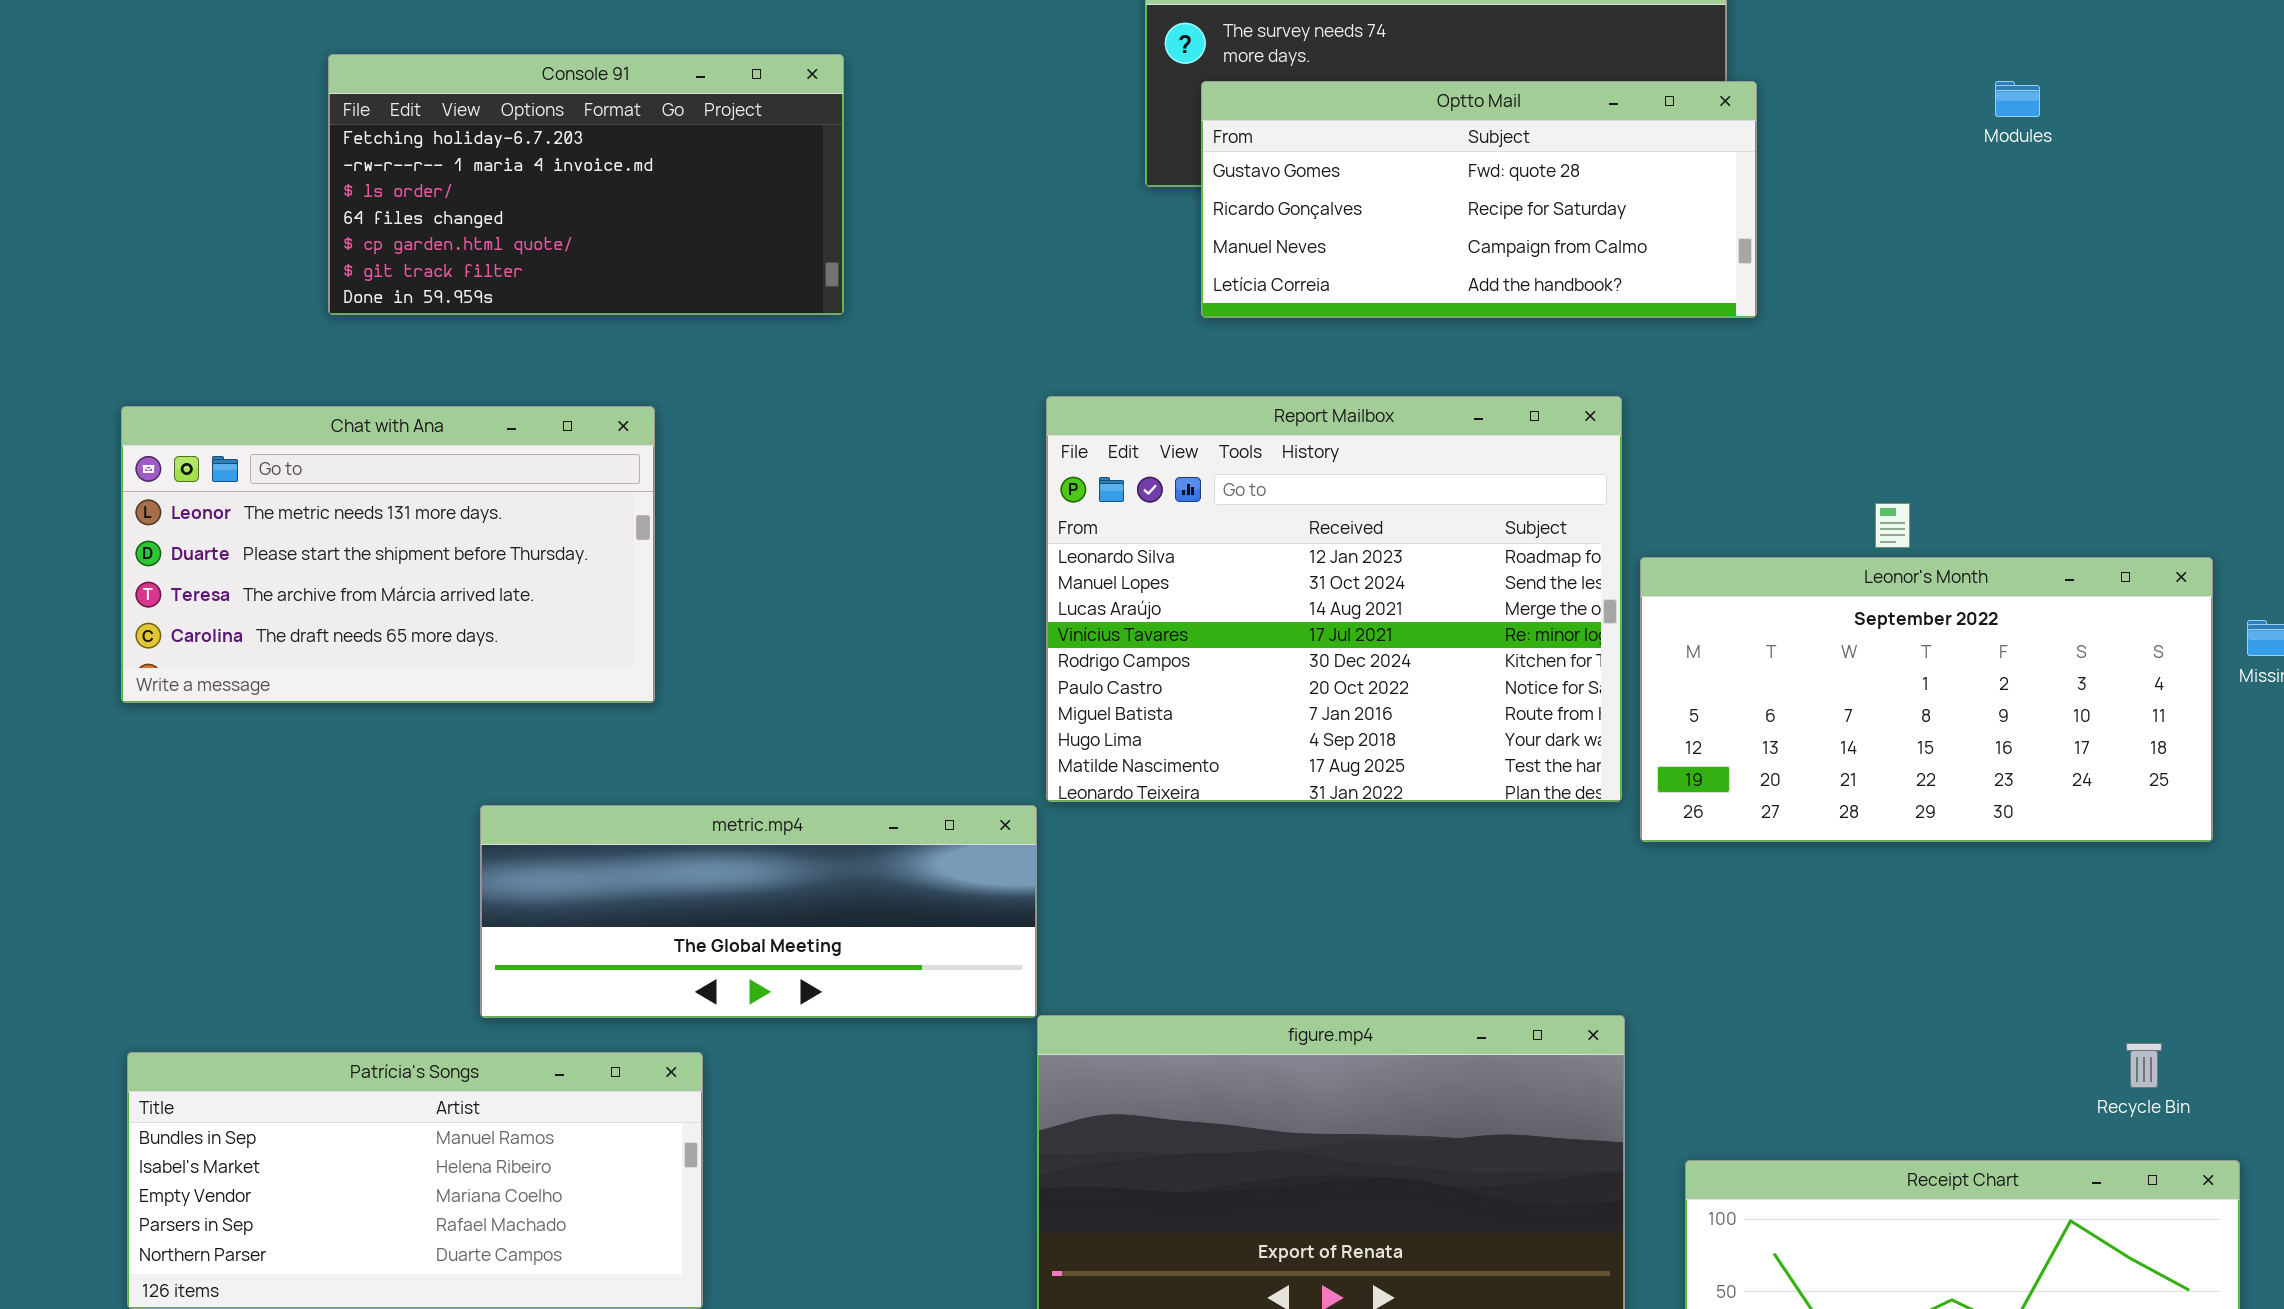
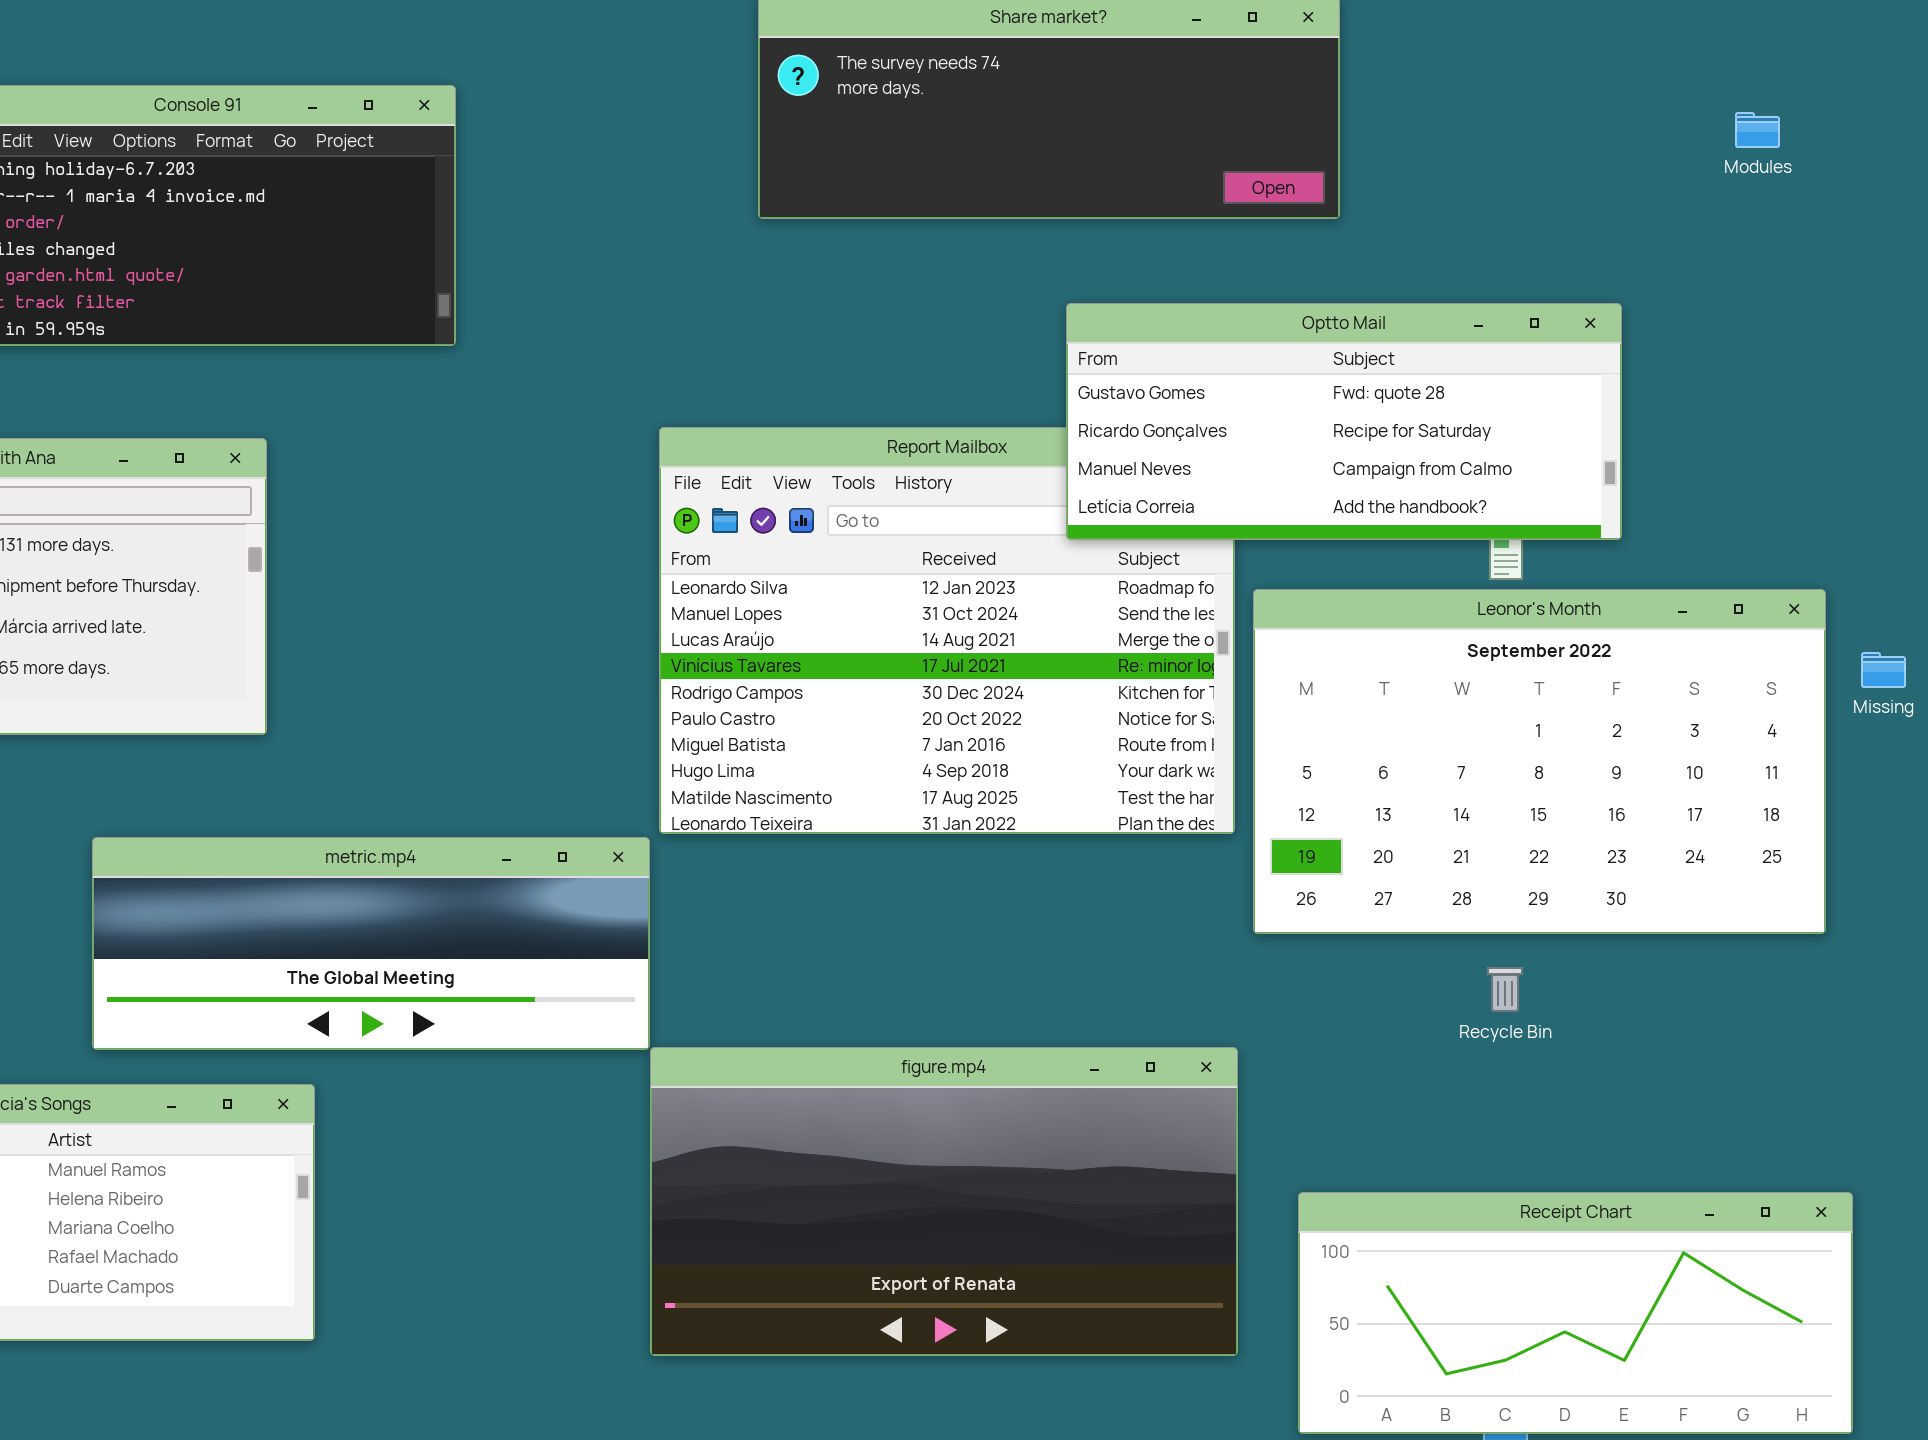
Optto Mail: [1201,81,1757,318] -> [1066,303,1622,540], moved
Modules: [1995,81,2040,117] -> [1735,112,1780,148], moved
Leonor's Month: [1640,557,2213,842] -> [1253,589,1826,934], resized
Recycle Bin: [2126,1043,2162,1088] -> [1487,967,1523,1012], moved

